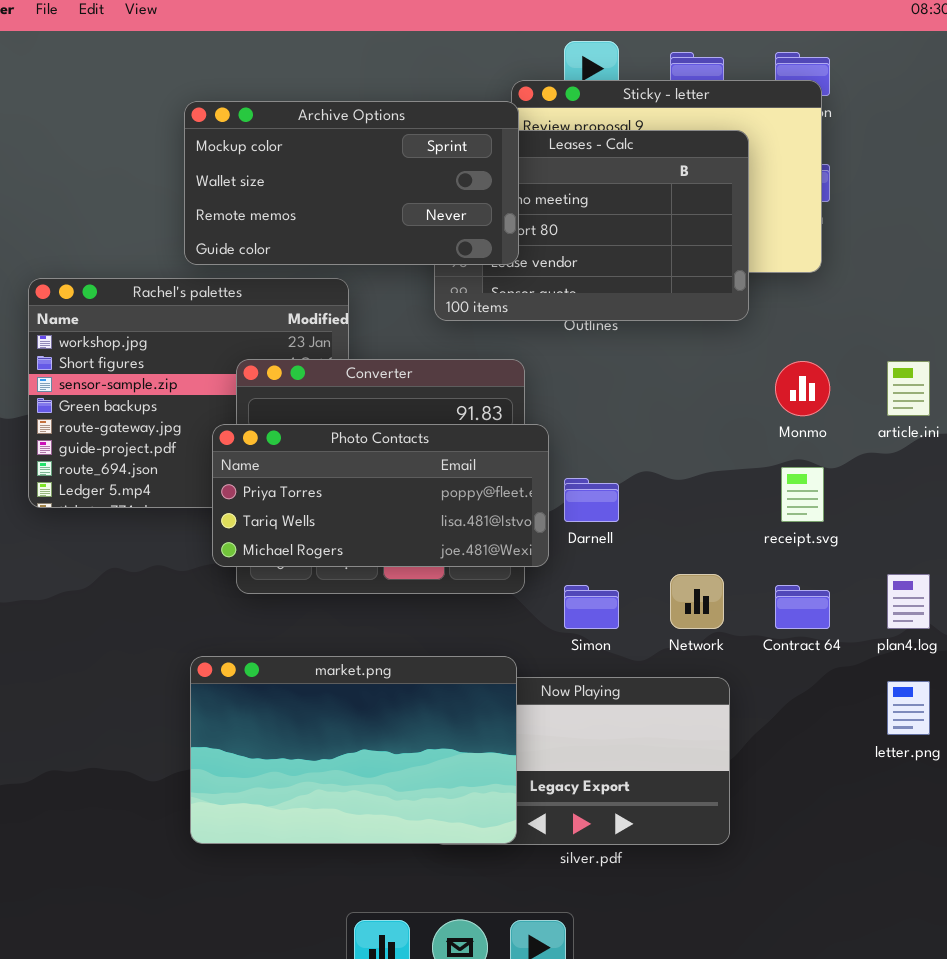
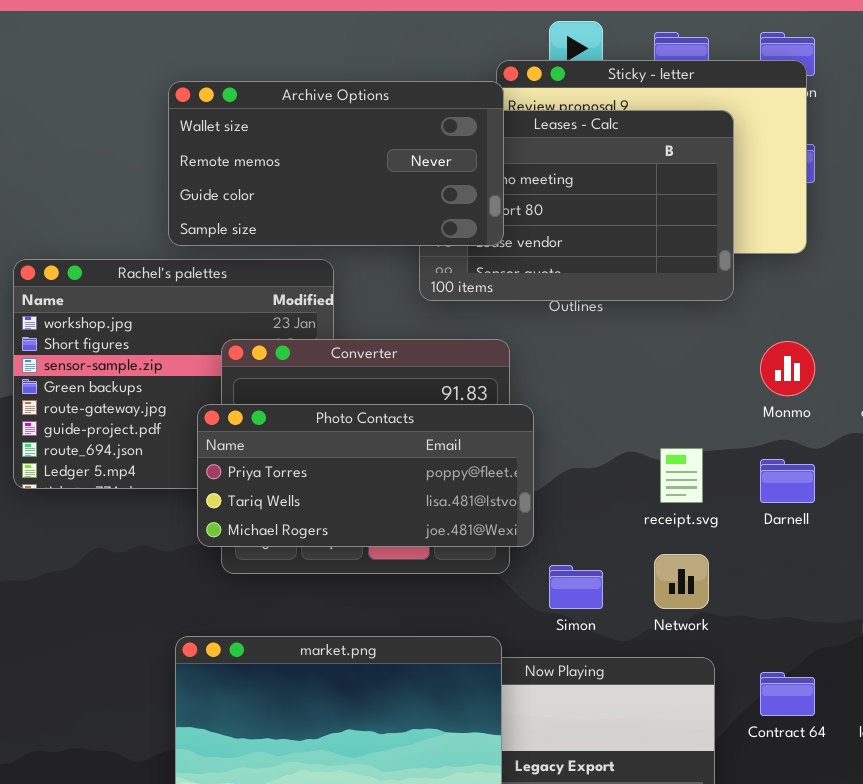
Archive Options: [184,101,519,265] -> [168,81,504,246], scrolled down 1 row
receipt.svg: [781,467,824,522] -> [660,448,703,503], moved
Darnell: [564,478,619,522] -> [760,459,815,503], moved
Contract 64: [775,585,830,629] -> [760,672,815,716], moved

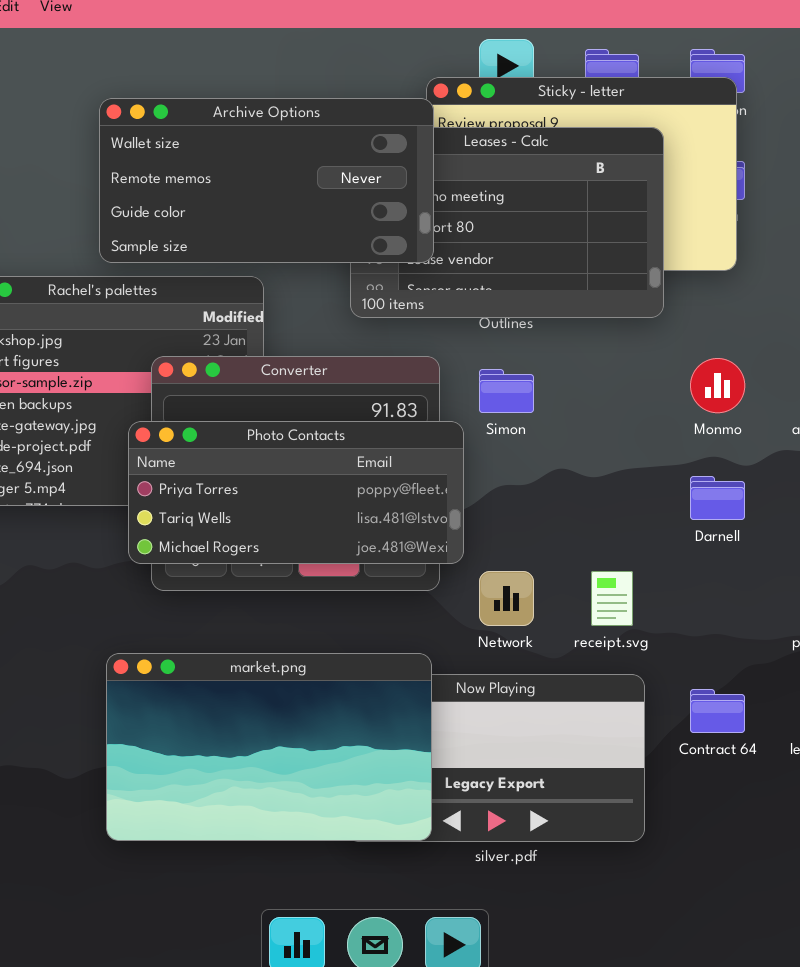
receipt.svg: [660,448,703,503] -> [591,571,633,626], moved
Network: [654,554,709,609] -> [479,571,534,626], moved
Simon: [549,565,603,609] -> [479,369,534,413], moved

